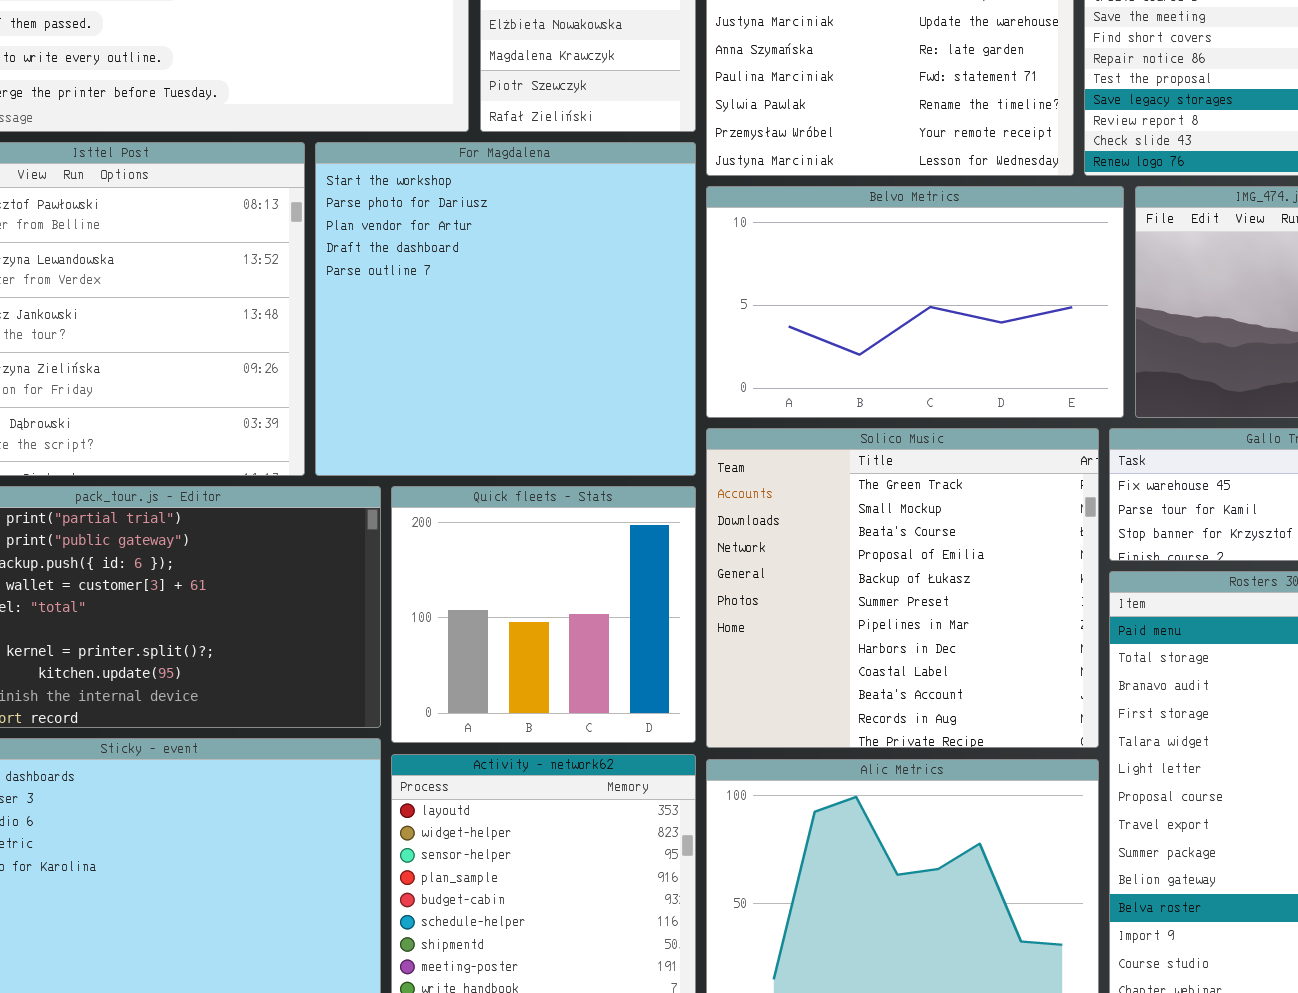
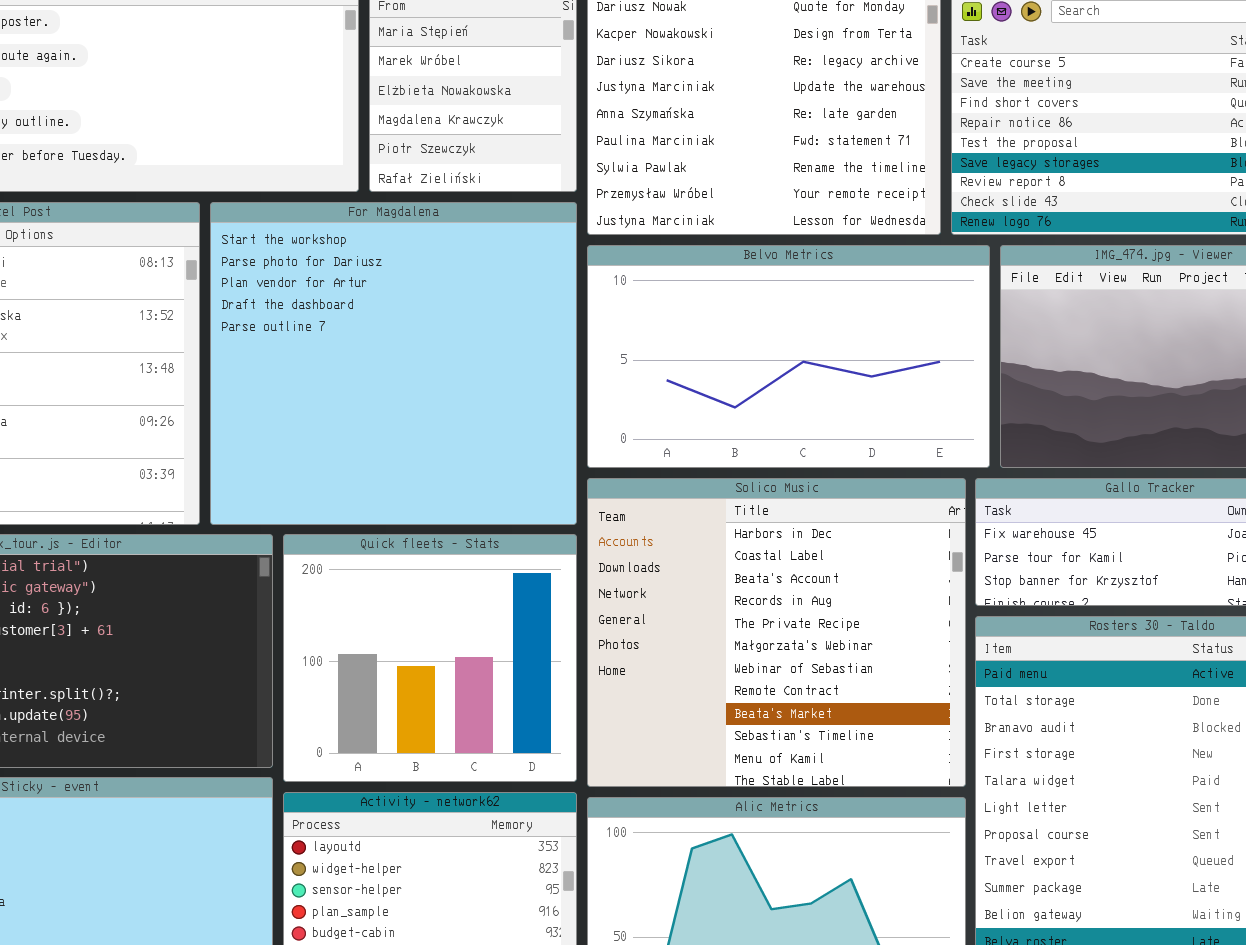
Solico Music: [706,428,1099,748] -> [587,478,966,787], scrolled down 7 rows

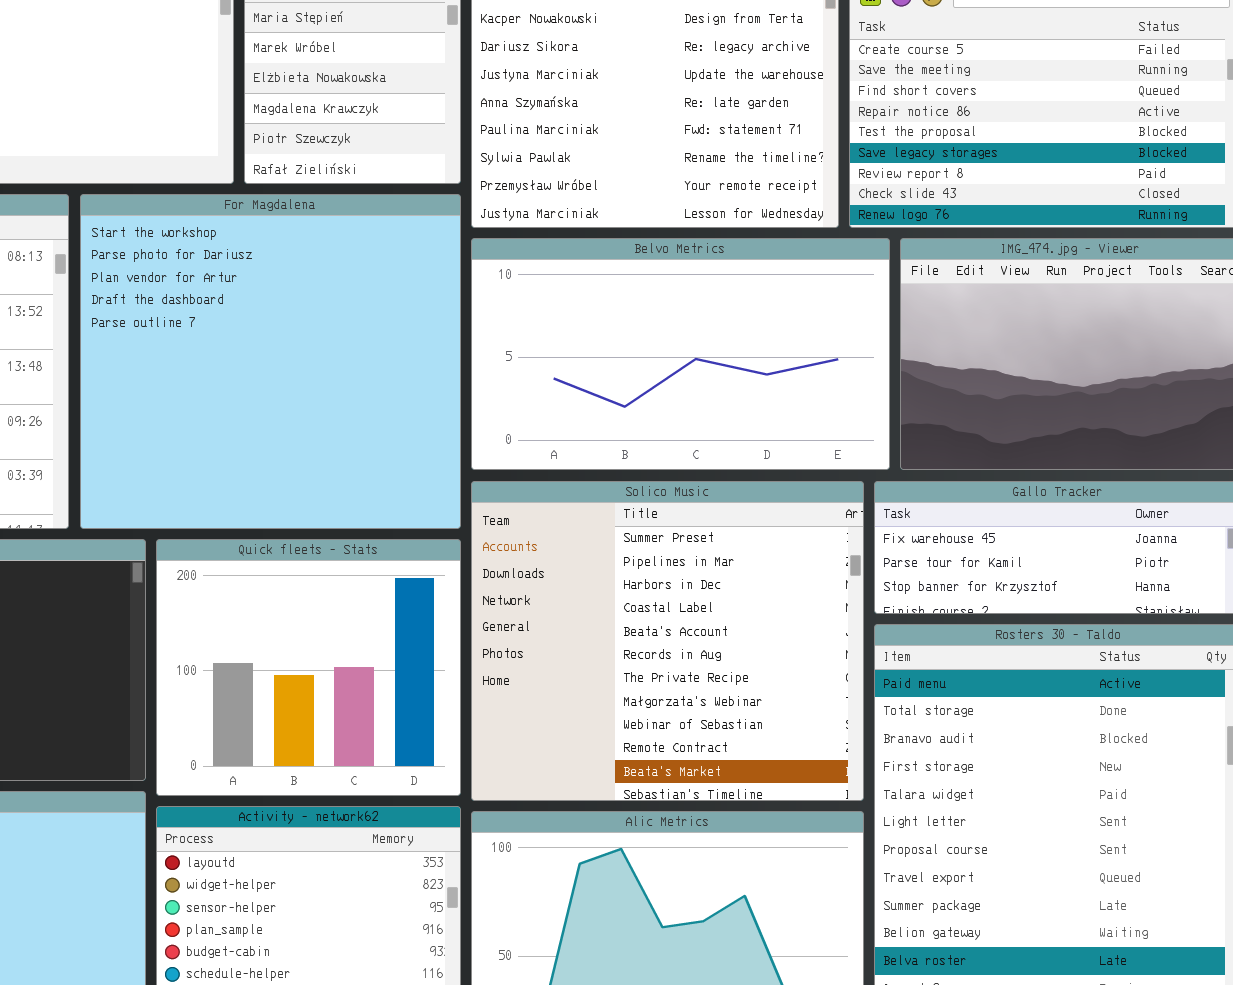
Solico Music: [587,478,966,787] -> [471,481,864,801], scrolled up 2 rows

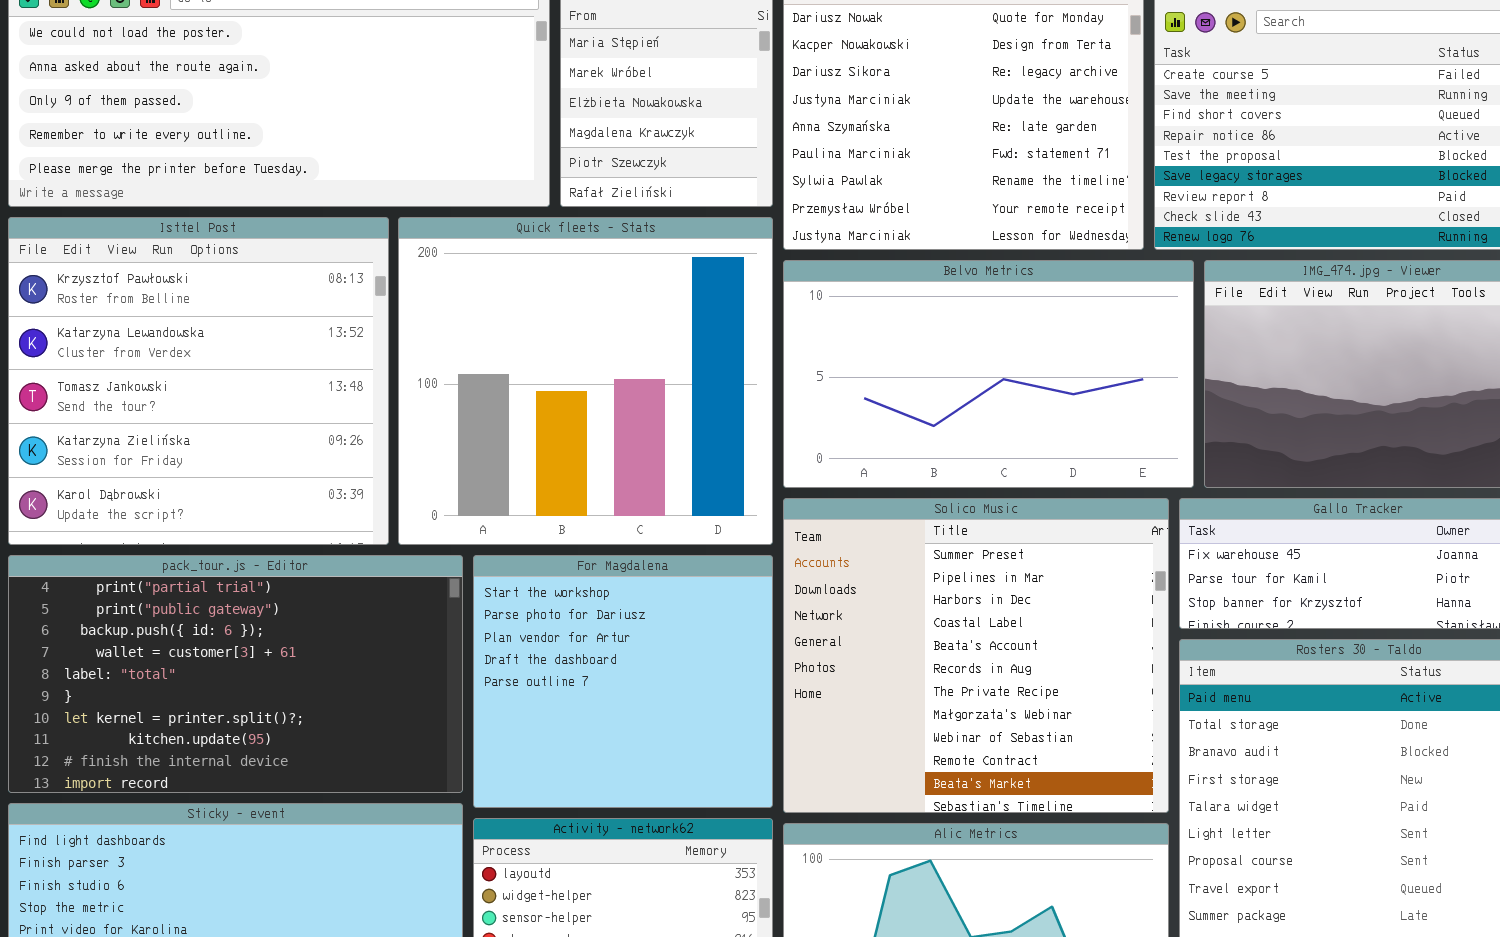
For Magdalena: [80,194,461,529] -> [473,555,773,808], moved, resized
Quick fleets - Stats: [156,539,461,796] -> [398,217,773,545], moved, resized

